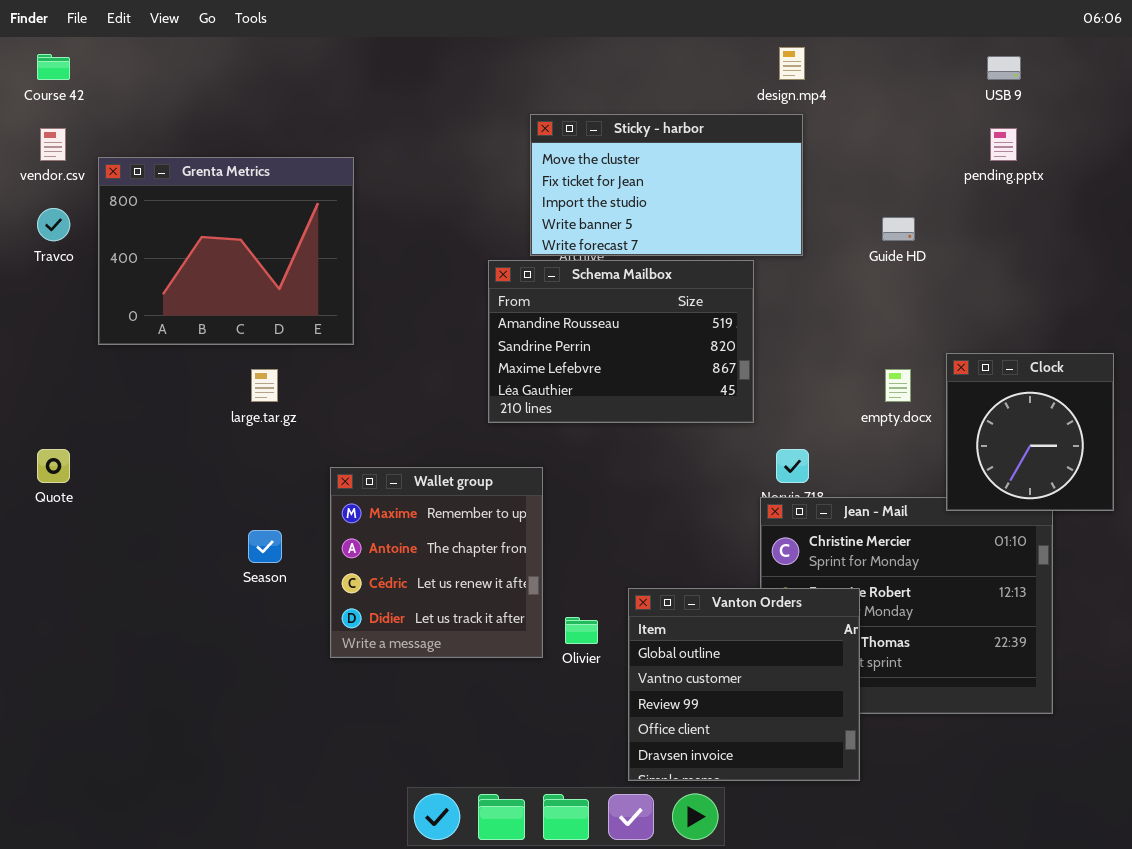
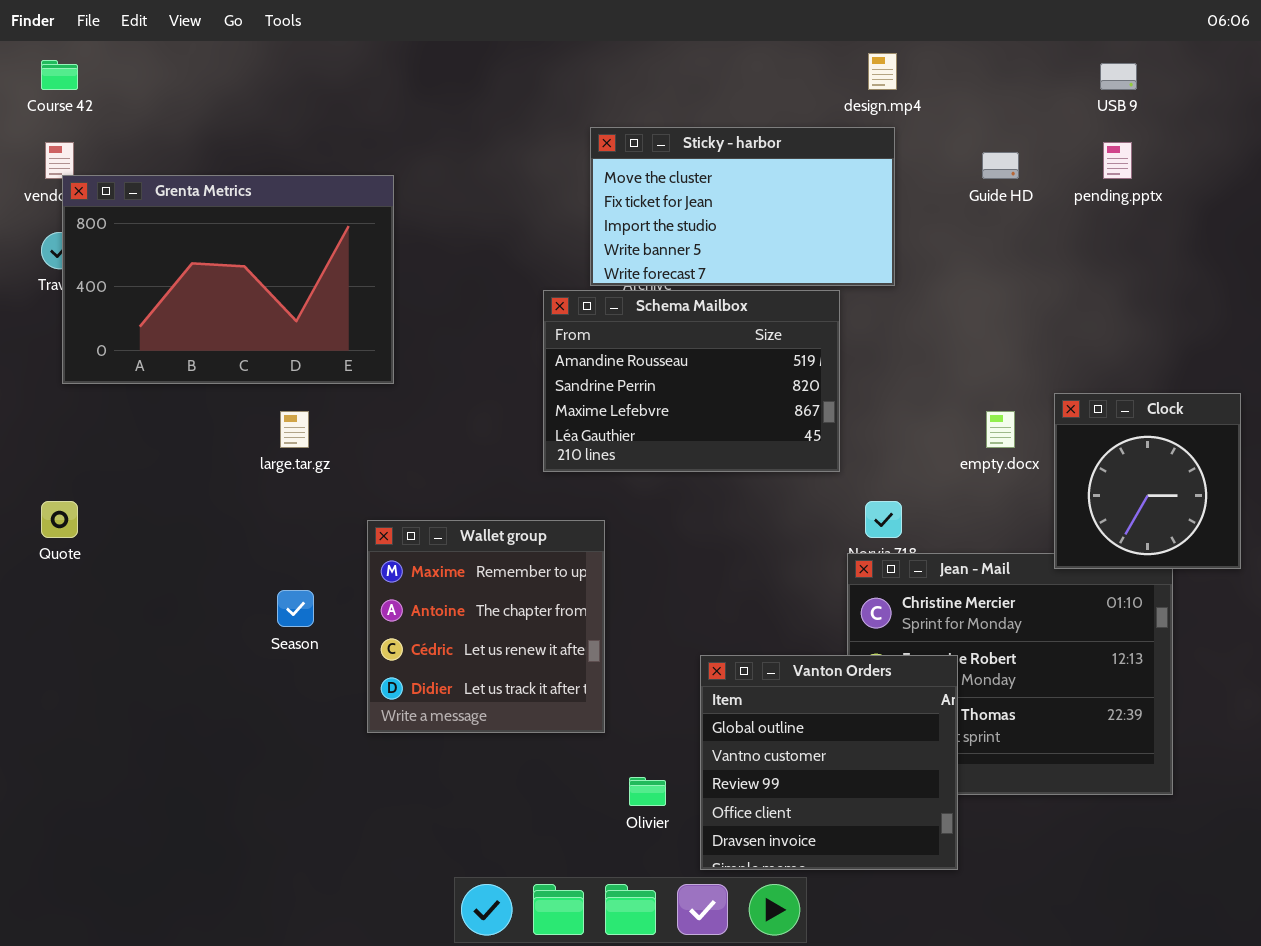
Grenta Metrics: [98,157,354,345] -> [62,175,394,384], resized
Guide HD: [882,217,915,241] -> [982,152,1019,179], moved
Olivier: [565,617,598,644] -> [629,777,666,806], moved

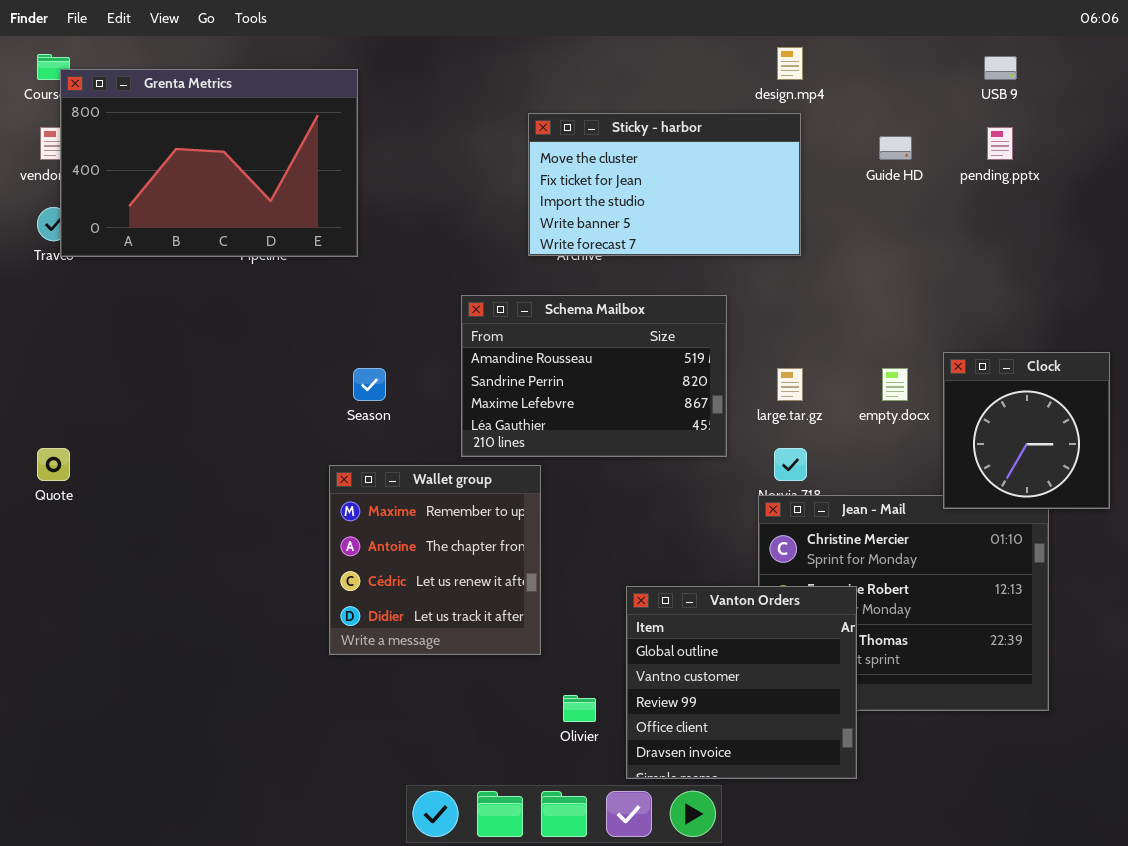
Grenta Metrics: [62,175,394,384] -> [60,69,358,257], moved
Schema Mailbox: [543,290,840,472] -> [461,295,727,457], moved
large.tar.gz: [280,411,309,448] -> [777,368,803,401], moved
Season: [277,590,314,627] -> [353,368,386,401], moved

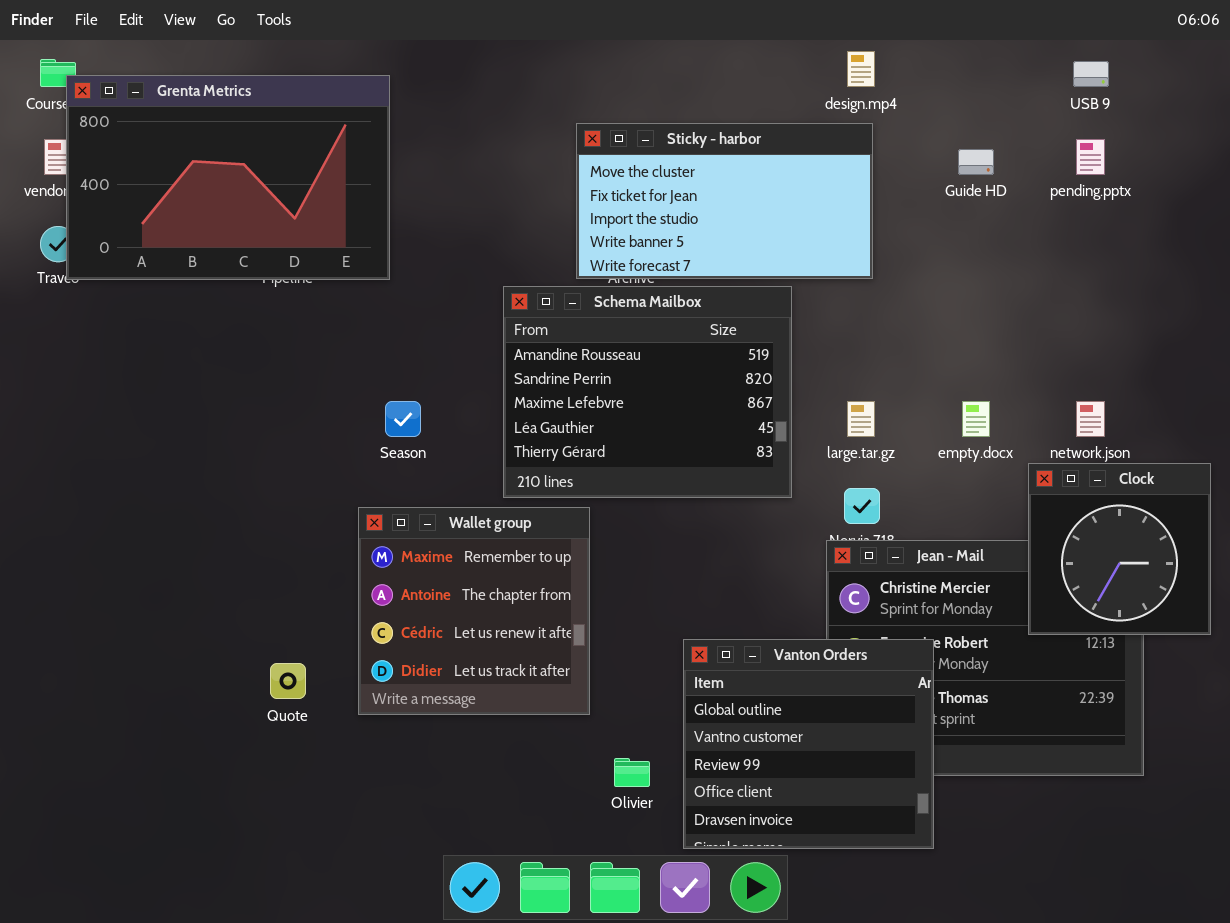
Schema Mailbox: [461,295,727,457] -> [503,286,792,498], resized
Clock: [943,352,1110,509] -> [1028,463,1211,635], moved
Quote: [37,448,70,481] -> [270,663,306,699], moved

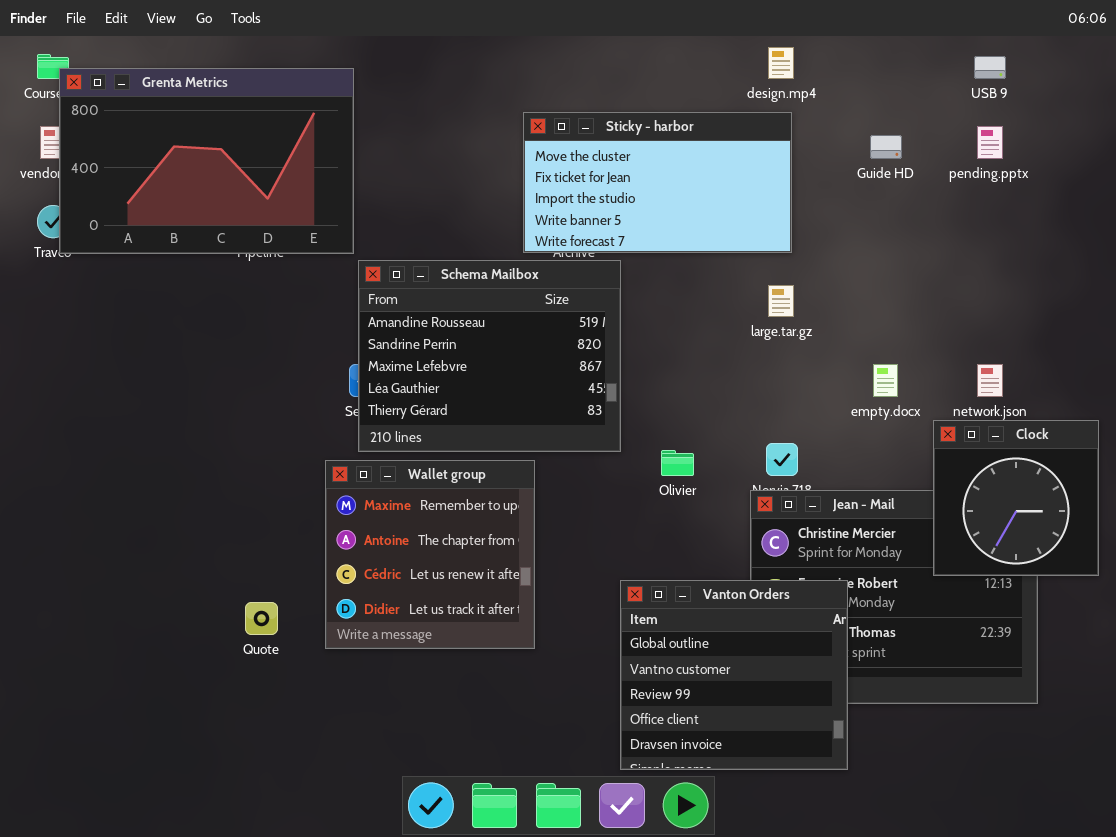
Schema Mailbox: [503,286,792,498] -> [358,260,621,452], moved
large.tar.gz: [847,401,875,437] -> [768,285,794,317], moved
Olivier: [614,758,650,787] -> [661,450,694,476], moved

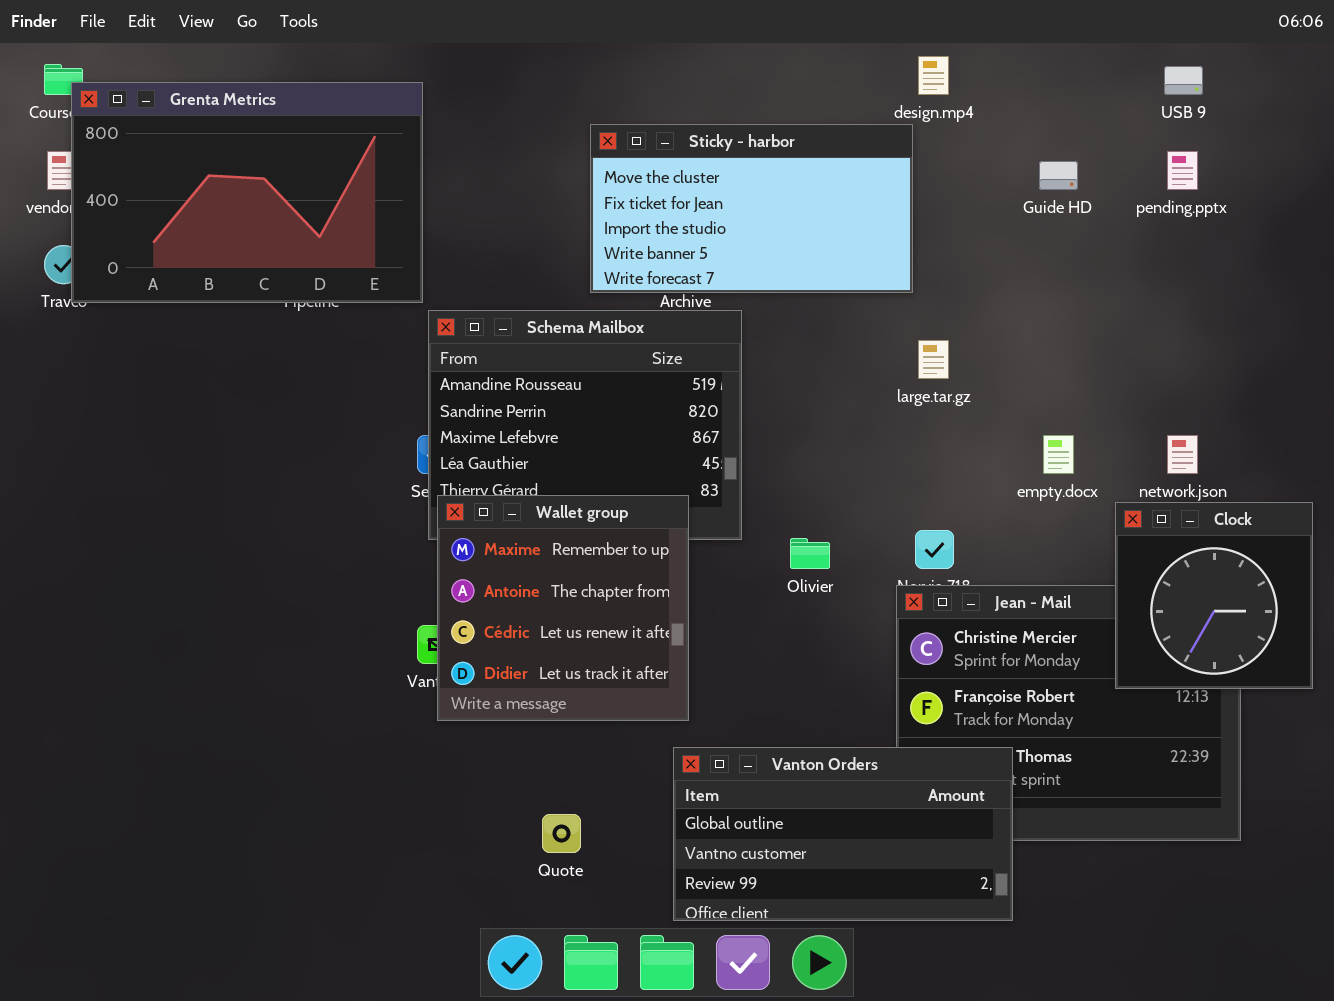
Sticky - harbor: [523,112,792,253] -> [590,124,913,293], moved
Wallet group: [325,460,535,649] -> [437,495,689,721], moved
Vanton Orders: [620,580,848,770] -> [673,747,1013,921], resized
Quote: [245,602,278,635] -> [542,814,581,853], moved

